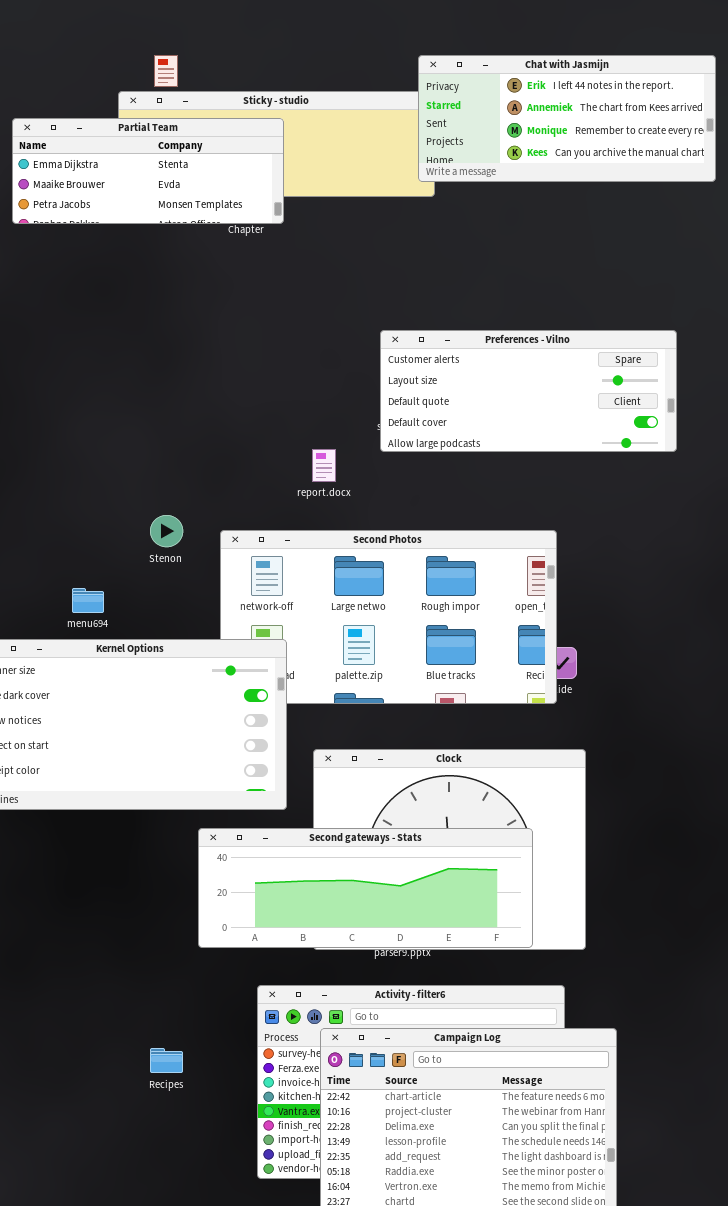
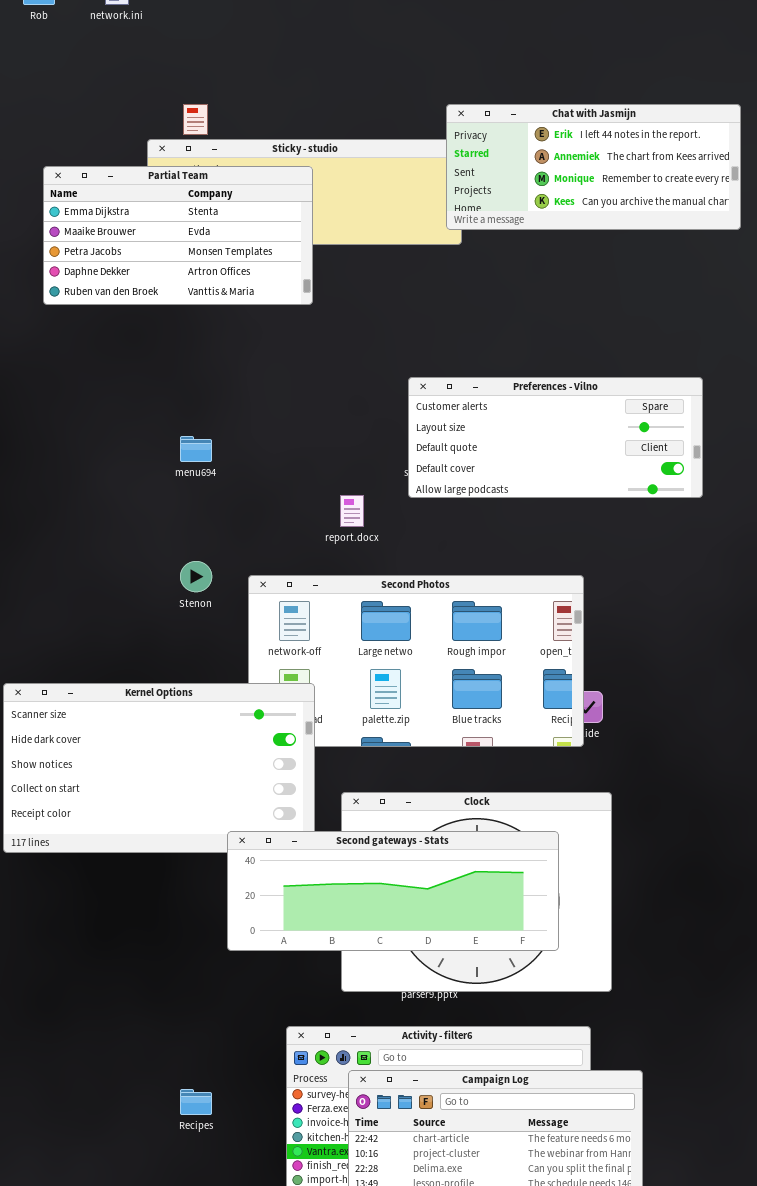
Partial Team: [12,118,284,224] -> [43,166,313,305], resized
menu694: [72,588,104,613] -> [180,436,212,462], moved
Second gateways - Stats: [198,828,533,948] -> [227,831,559,951], moved

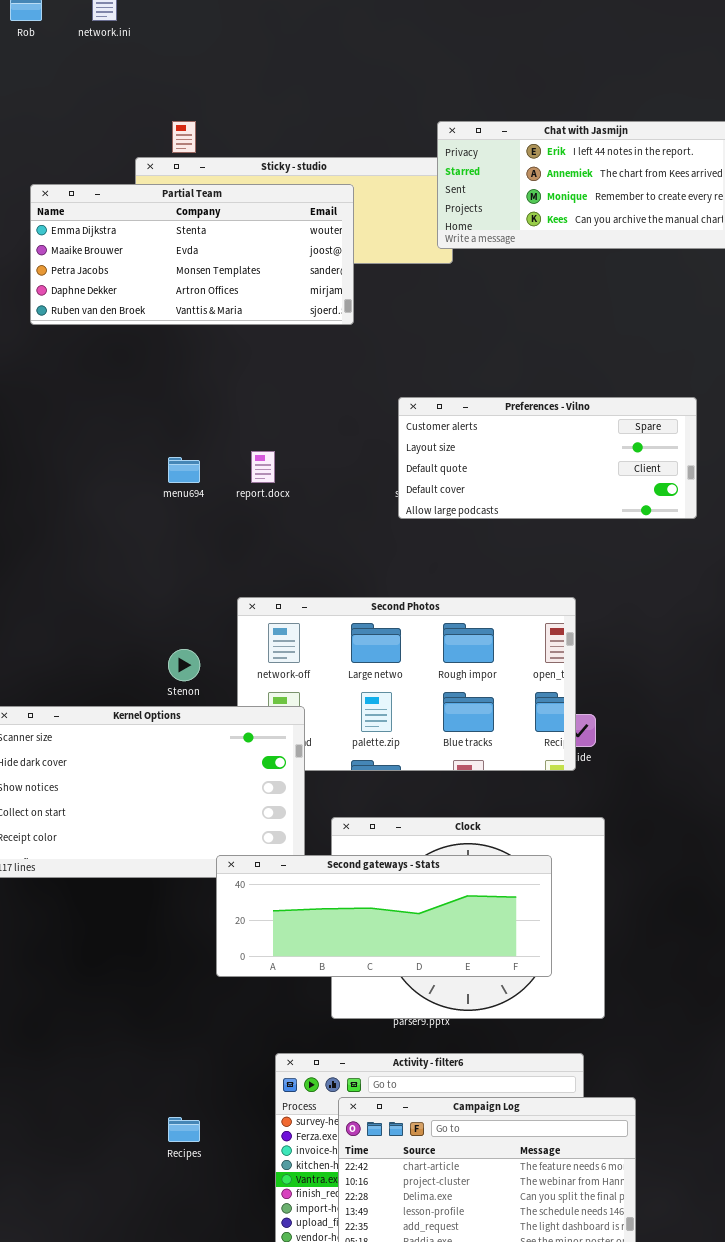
Partial Team: [43,166,313,305] -> [30,184,354,325], resized
report.docx: [340,495,364,527] -> [251,451,275,483], moved
Stenon: [180,561,212,592] -> [168,649,200,681], moved

